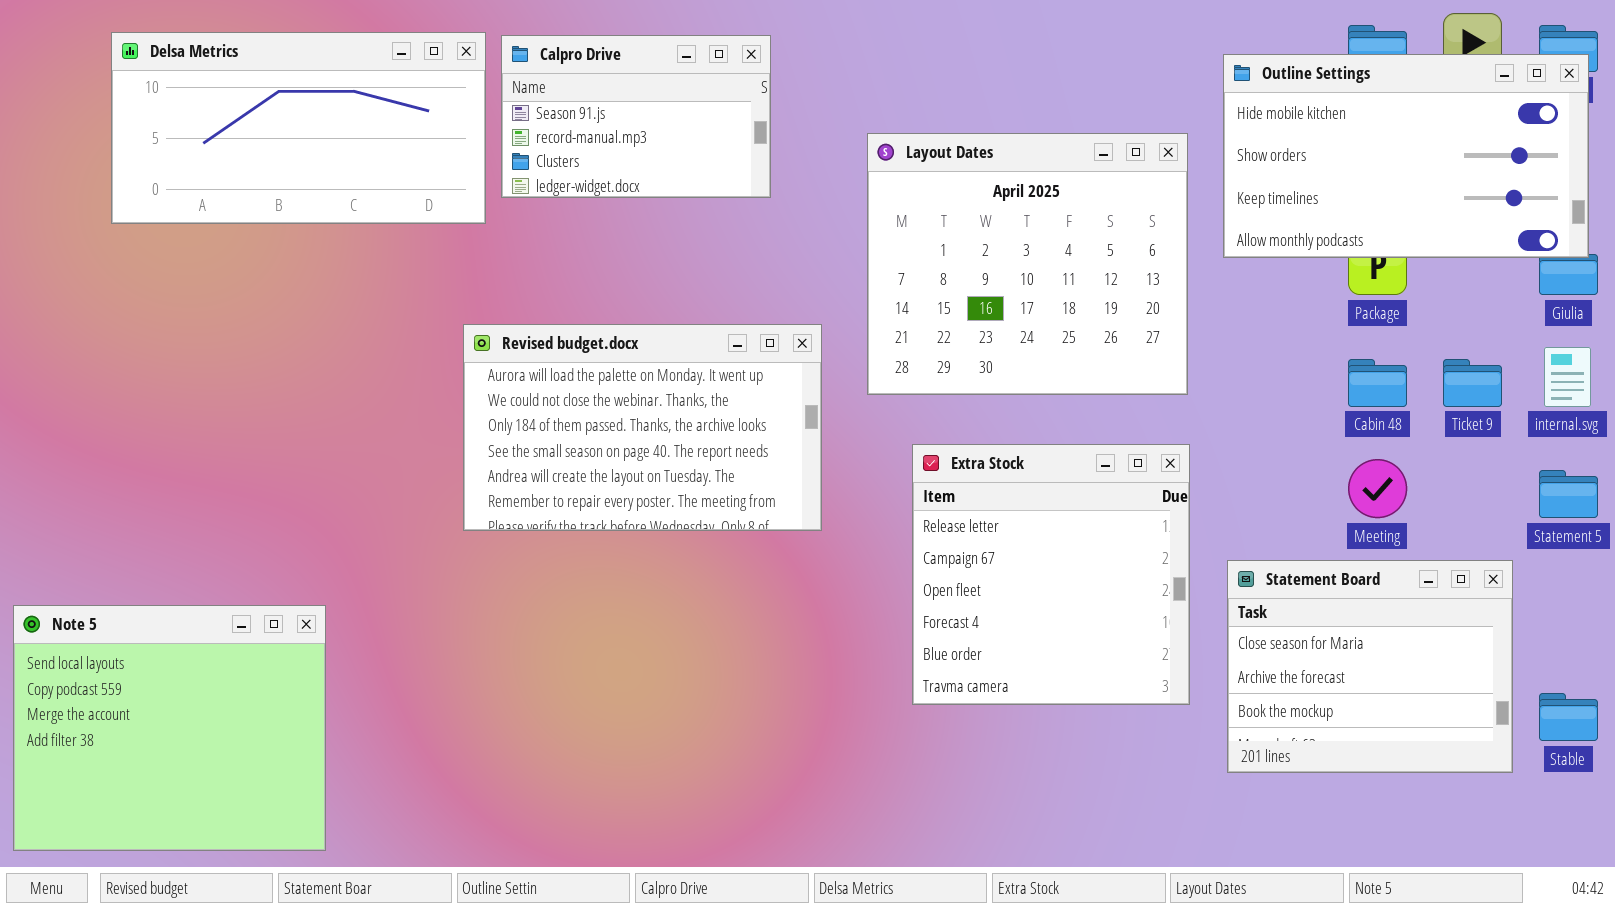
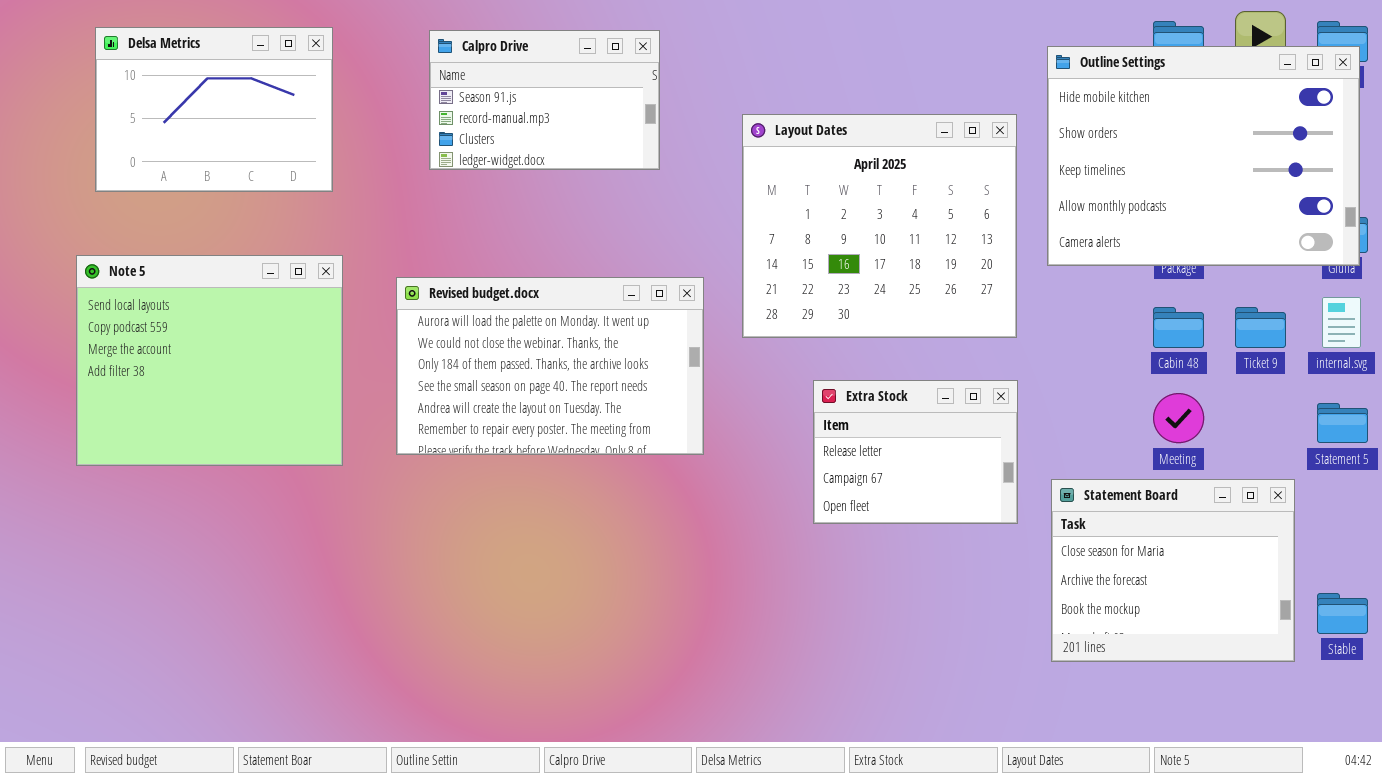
Delsa Metrics: [111,32,486,224] -> [95,27,333,192], resized
Outline Settings: [1223,54,1589,258] -> [1047,46,1360,266], resized
Extra Stock: [912,444,1190,705] -> [813,380,1018,524], resized
Note 5: [13,605,326,851] -> [76,255,343,466], moved

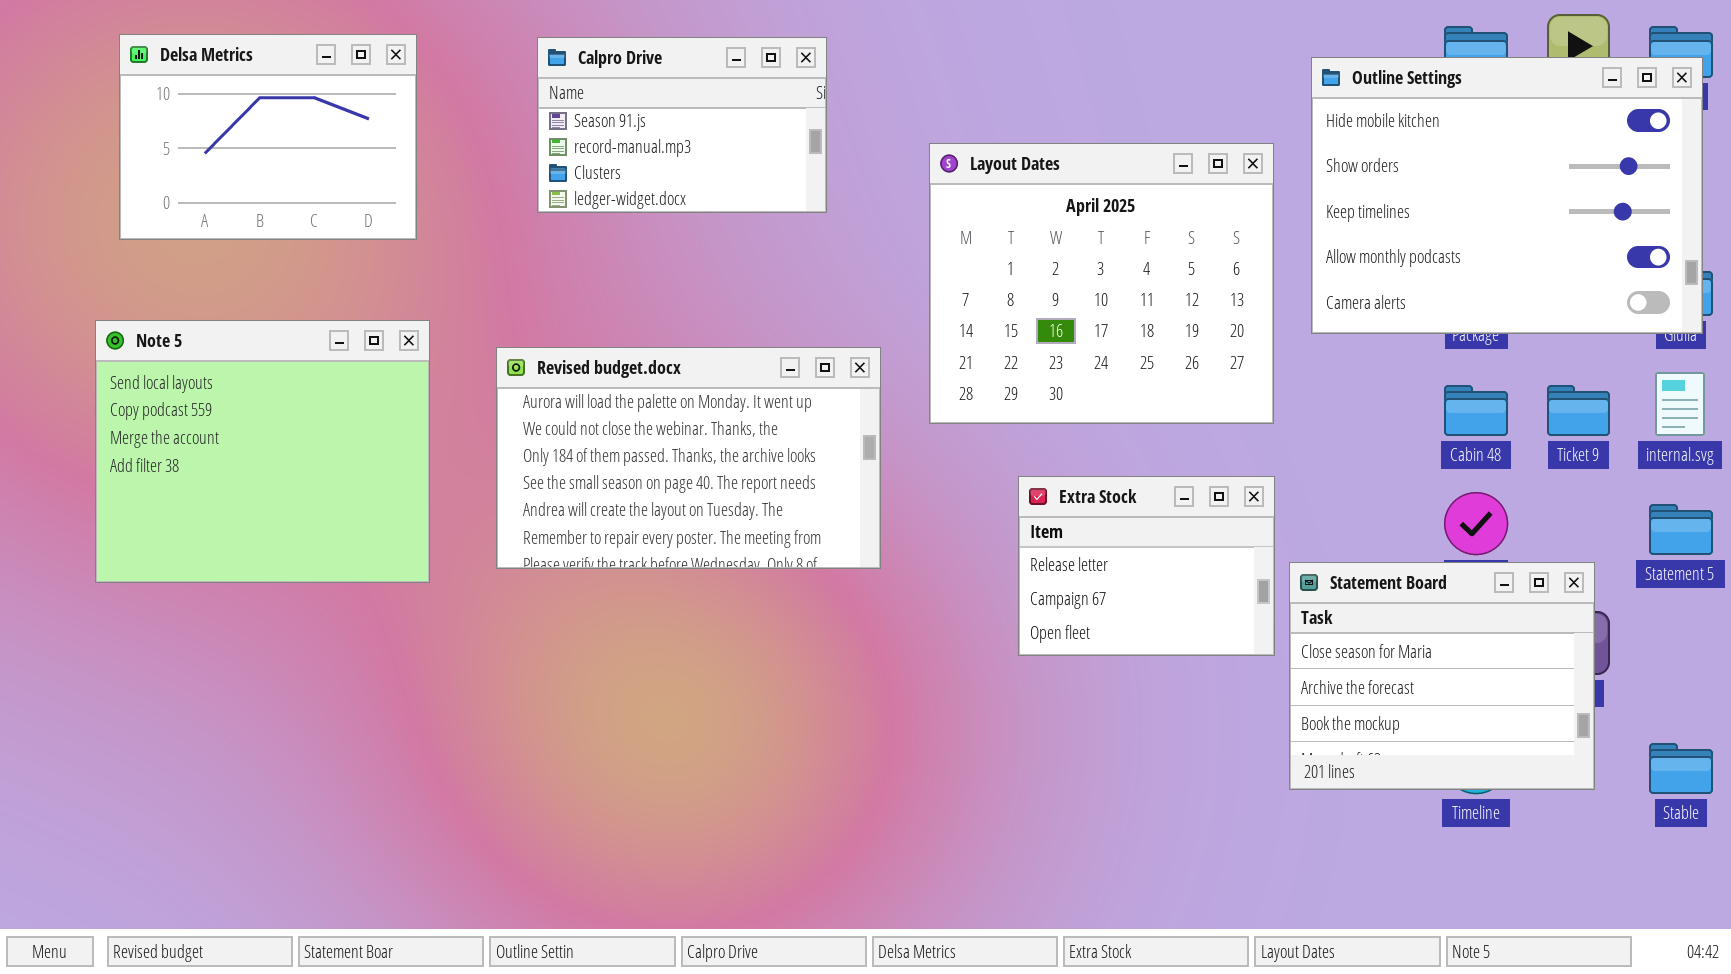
Statement Board: [1051,479,1295,662] -> [1289,562,1595,790], moved

